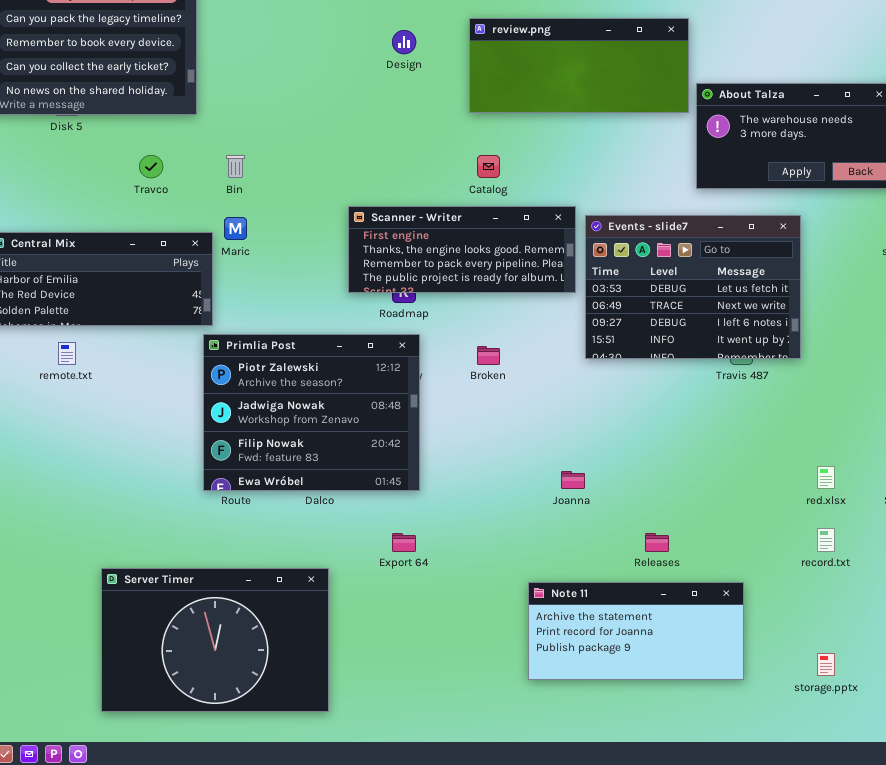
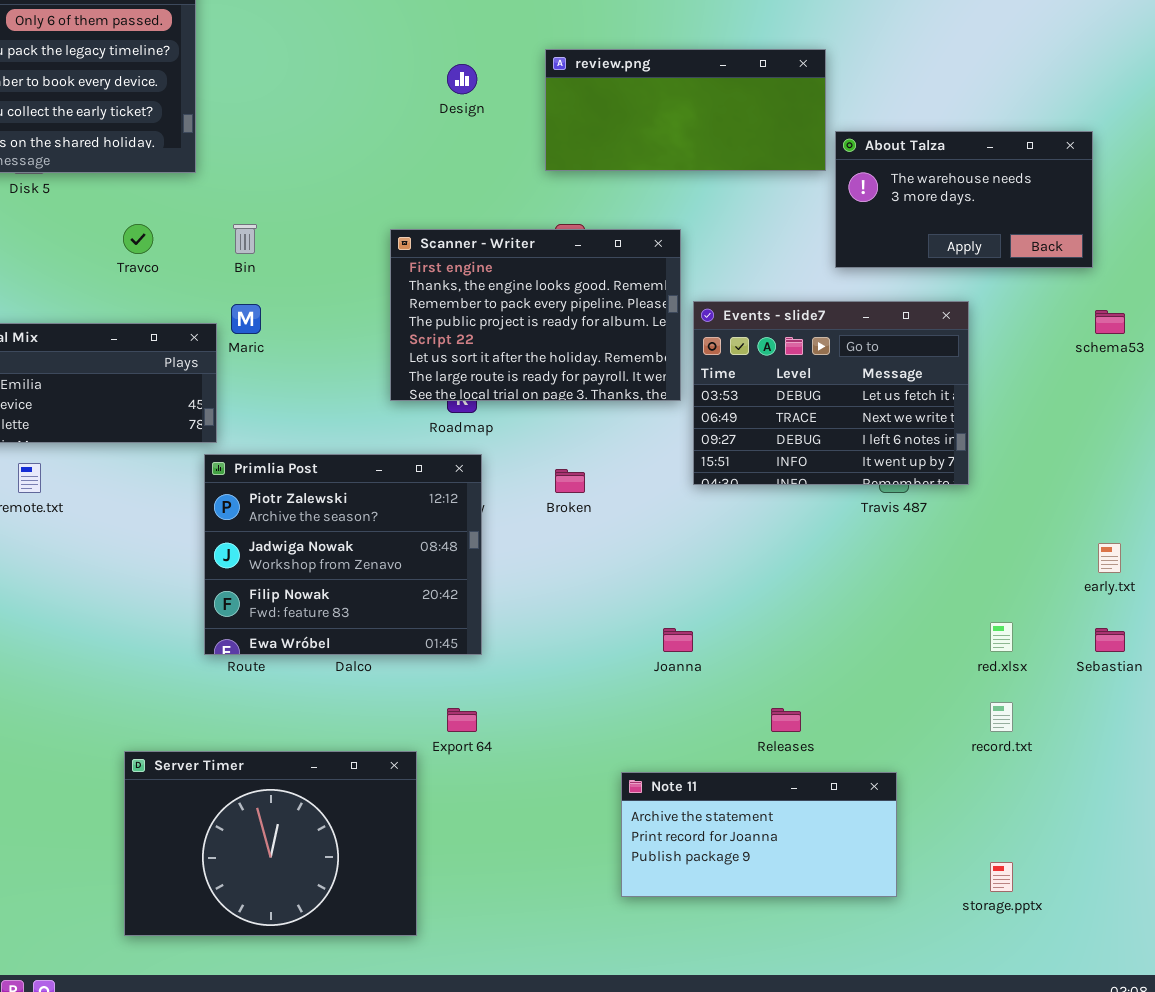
Scanner - Writer: [348,206,576,293] -> [390,229,681,401], resized
Server Timer: [101,568,329,712] -> [124,751,417,936], moved

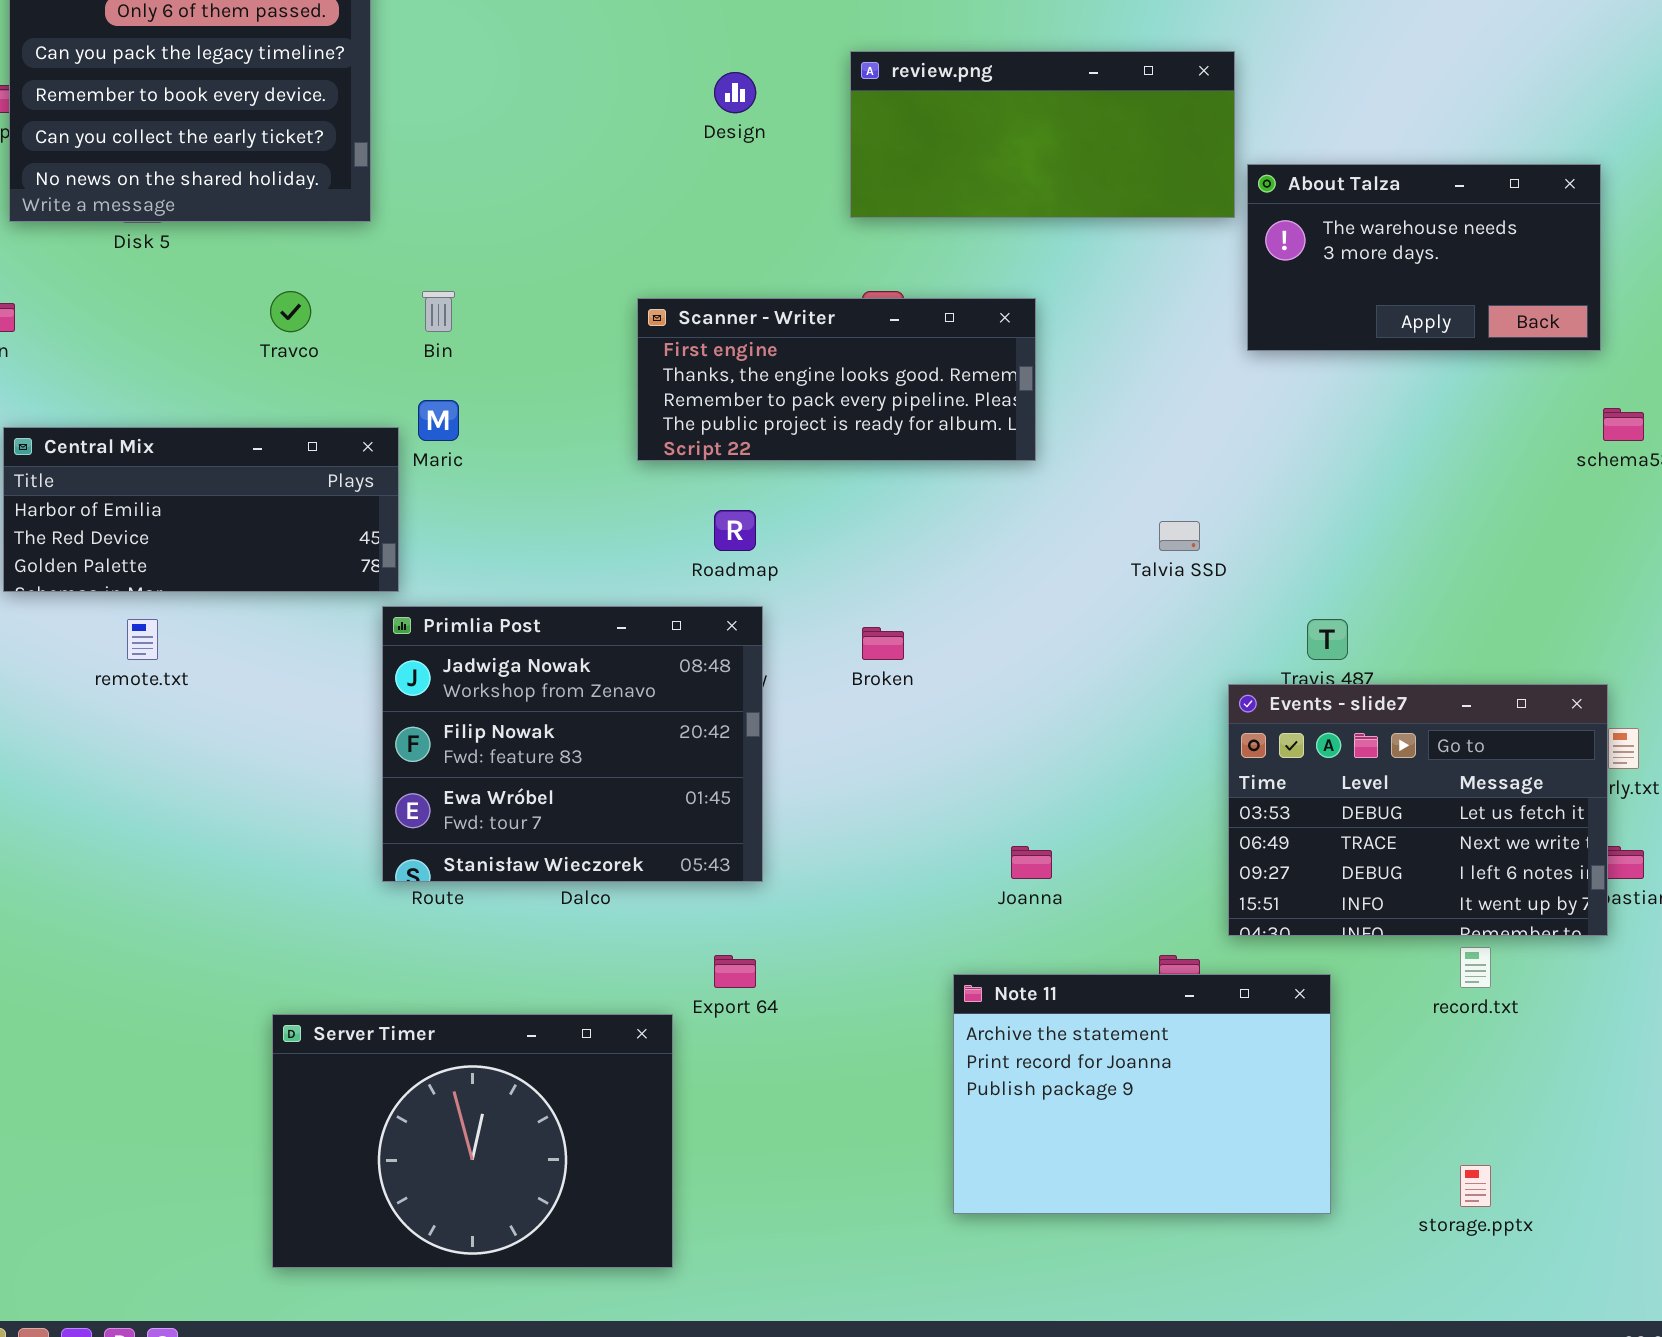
Scanner - Writer: [390,229,681,401] -> [637,298,1036,461], resized
Events - slide7: [693,301,969,485] -> [1228,684,1608,936], moved
Primlia Post: [204,454,482,655] -> [382,606,763,882], scrolled down 1 row
Note 11: [621,772,897,897] -> [953,974,1331,1214], resized

